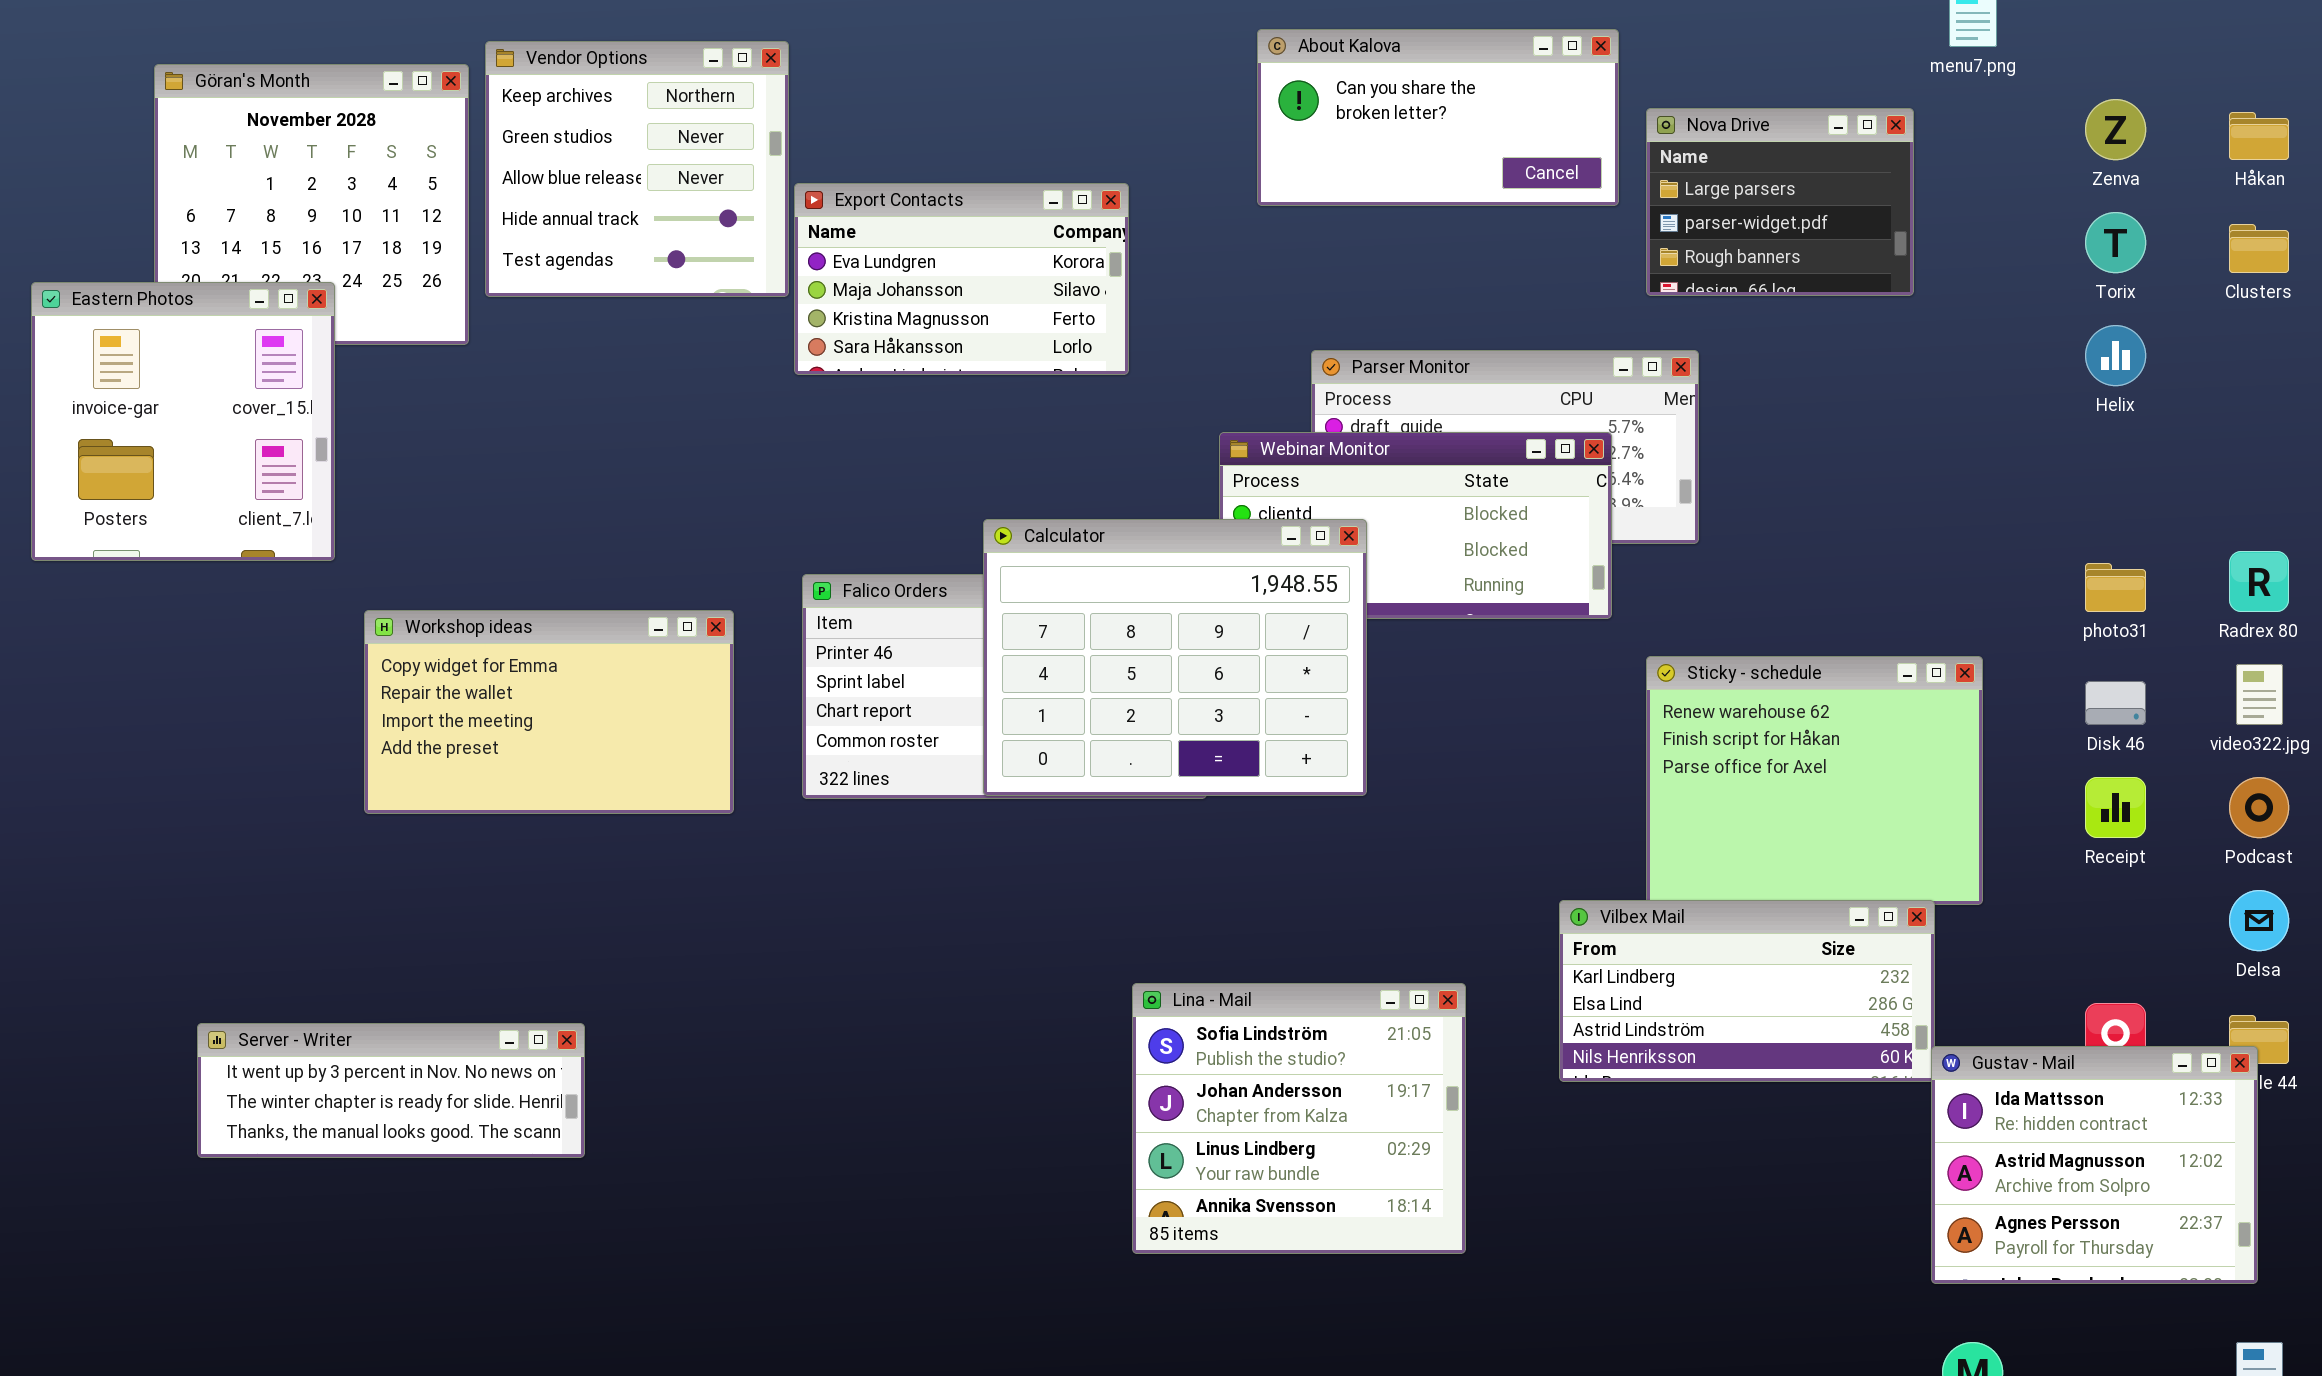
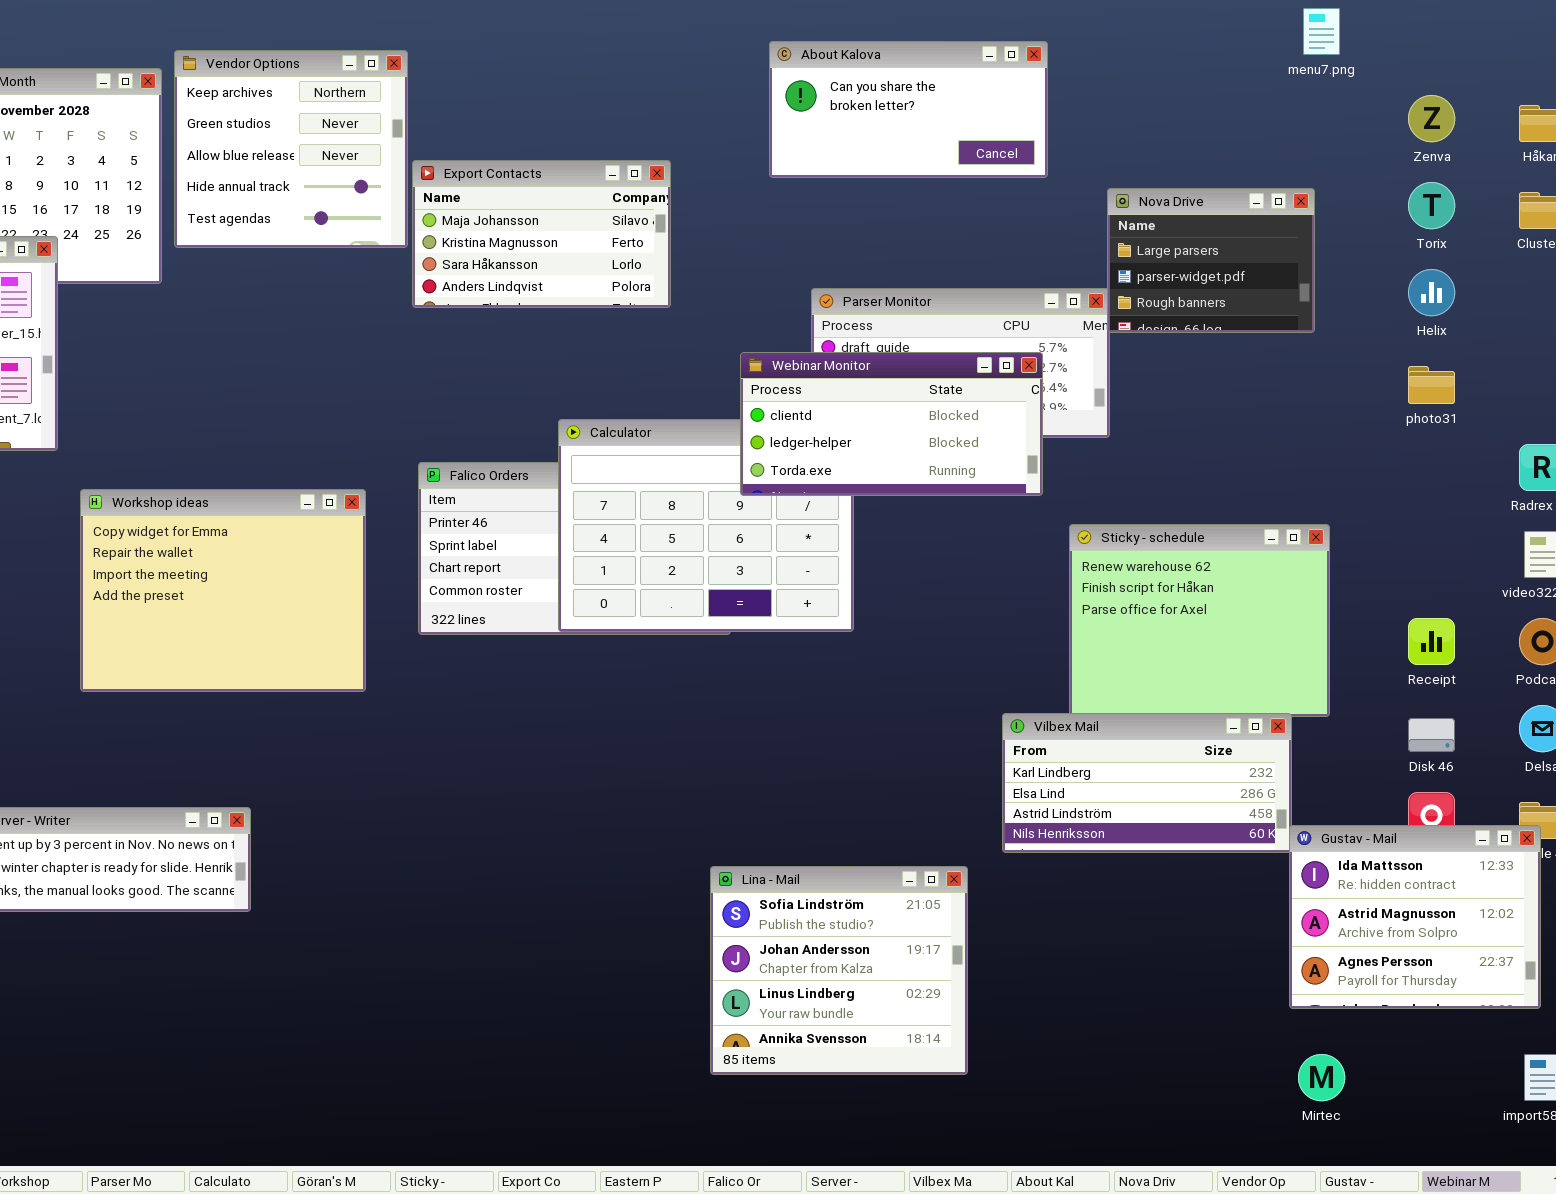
Nova Drive: [1646,108,1914,296] -> [1107,188,1315,333], moved
Export Contacts: [794,183,1129,375] -> [412,160,671,308], scrolled down 1 row
Webinar Monitor: [1219,432,1612,619] -> [740,352,1043,496], raised
photo31: [2085,563,2146,612] -> [1408,366,1455,404], moved
Workshop ideas: [364,610,734,814] -> [80,489,366,692], resized
Disk 46: [2085,681,2146,725] -> [1408,718,1455,752], moved
Lina - Mail: [1132,983,1466,1254] -> [710,866,968,1075], moved

